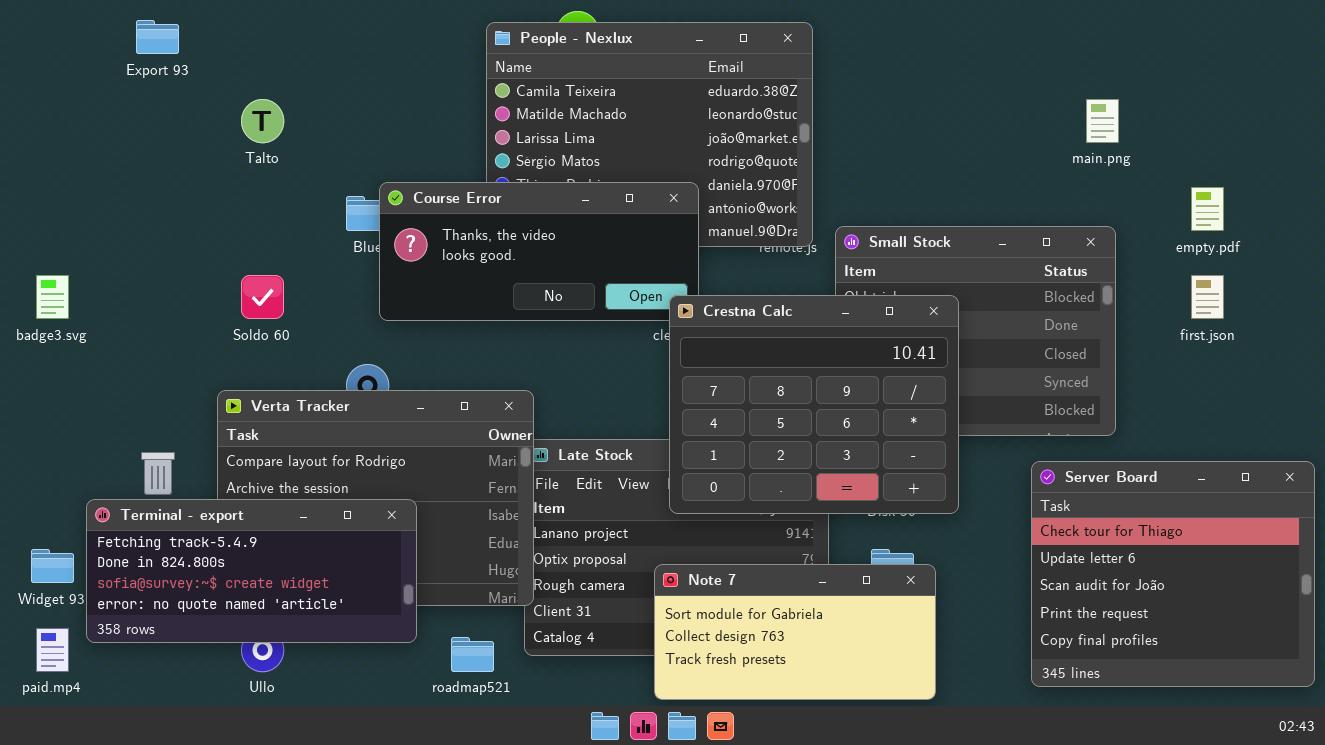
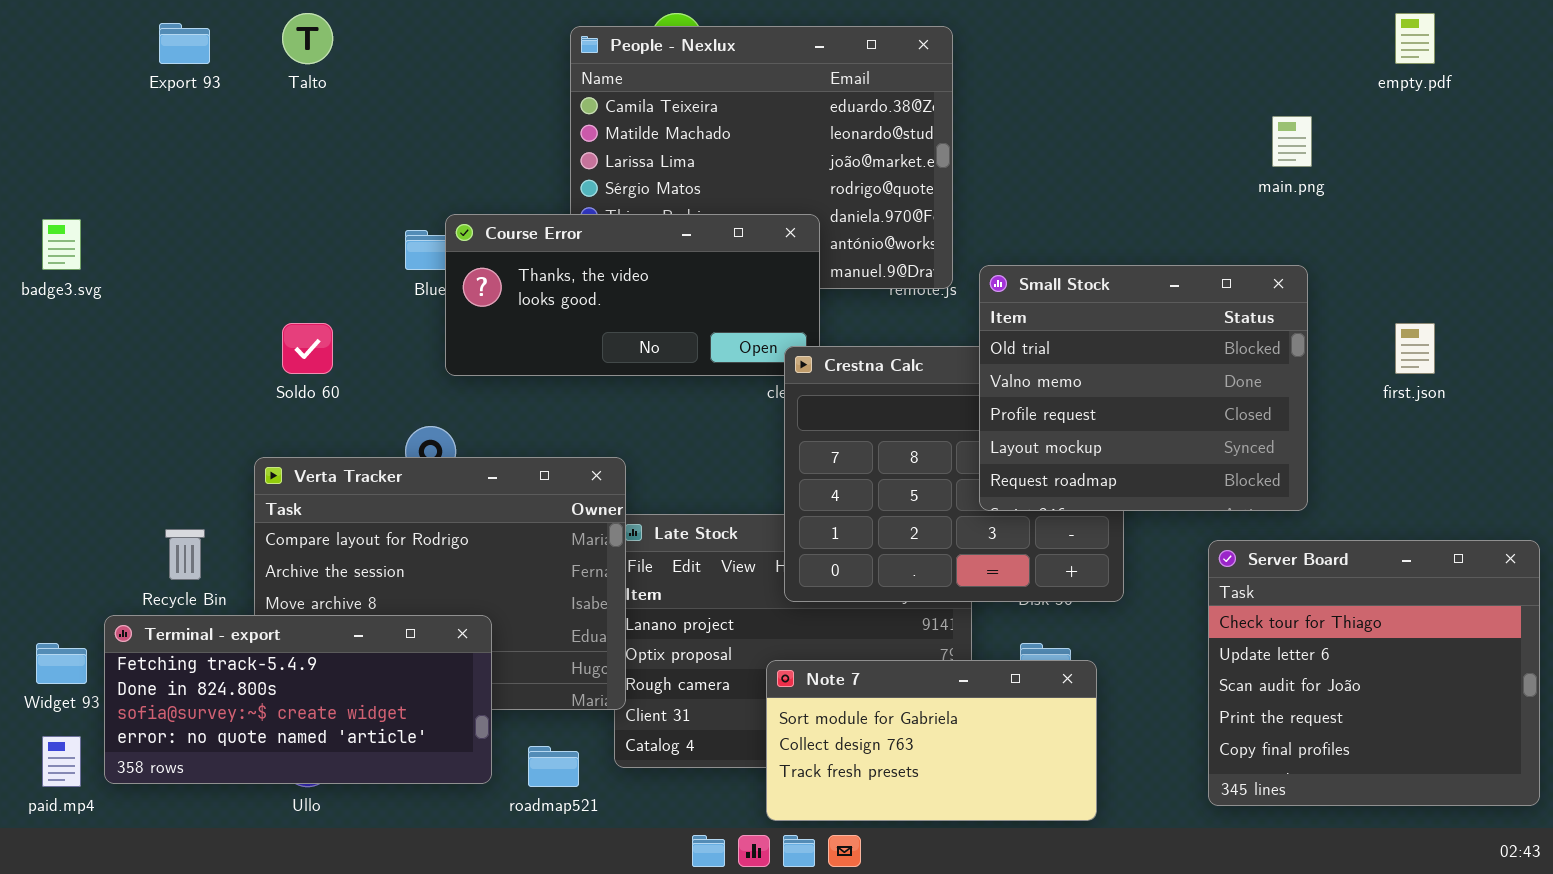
Talto: [241,99,284,143] -> [282,13,333,64], moved
empty.pdf: [1191,187,1224,231] -> [1395,13,1435,64], moved
Small Stock: [835,226,1116,436] -> [979,265,1308,511], raised
badge3.svg: [36,275,69,319] -> [42,219,81,270], moved
Terminal - export: [86,499,417,643] -> [104,615,492,784], moved

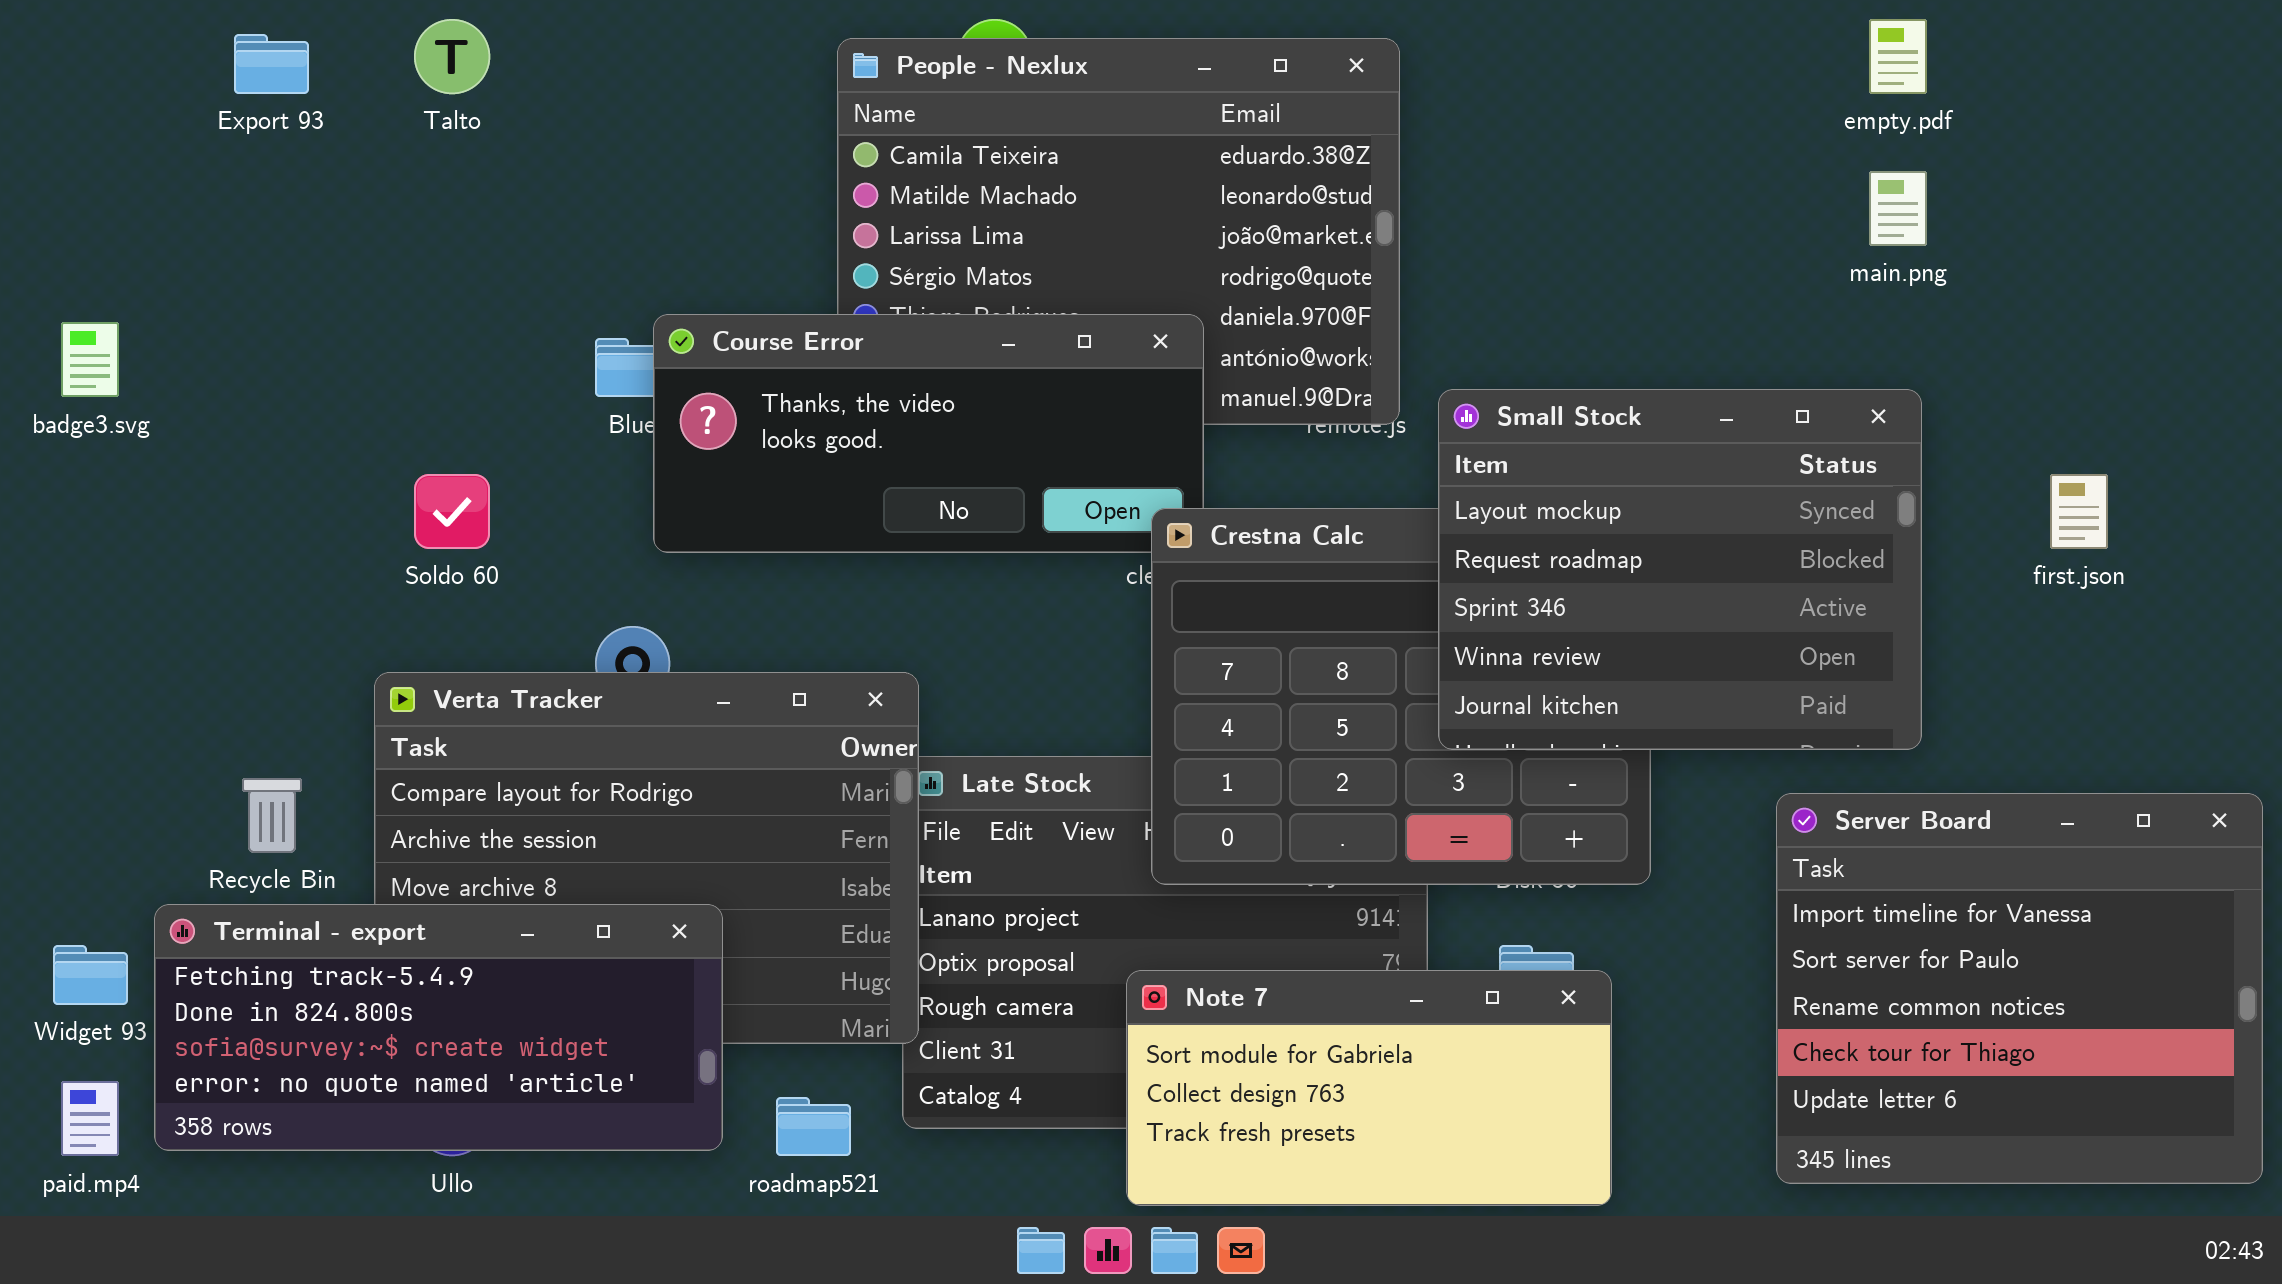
empty.pdf: [1395,13,1435,64] -> [1869,19,1927,94], moved
Small Stock: [979,265,1308,511] -> [1438,389,1922,750], scrolled down 3 rows
Server Board: [1208,540,1540,806] -> [1776,793,2263,1184], scrolled up 3 rows

